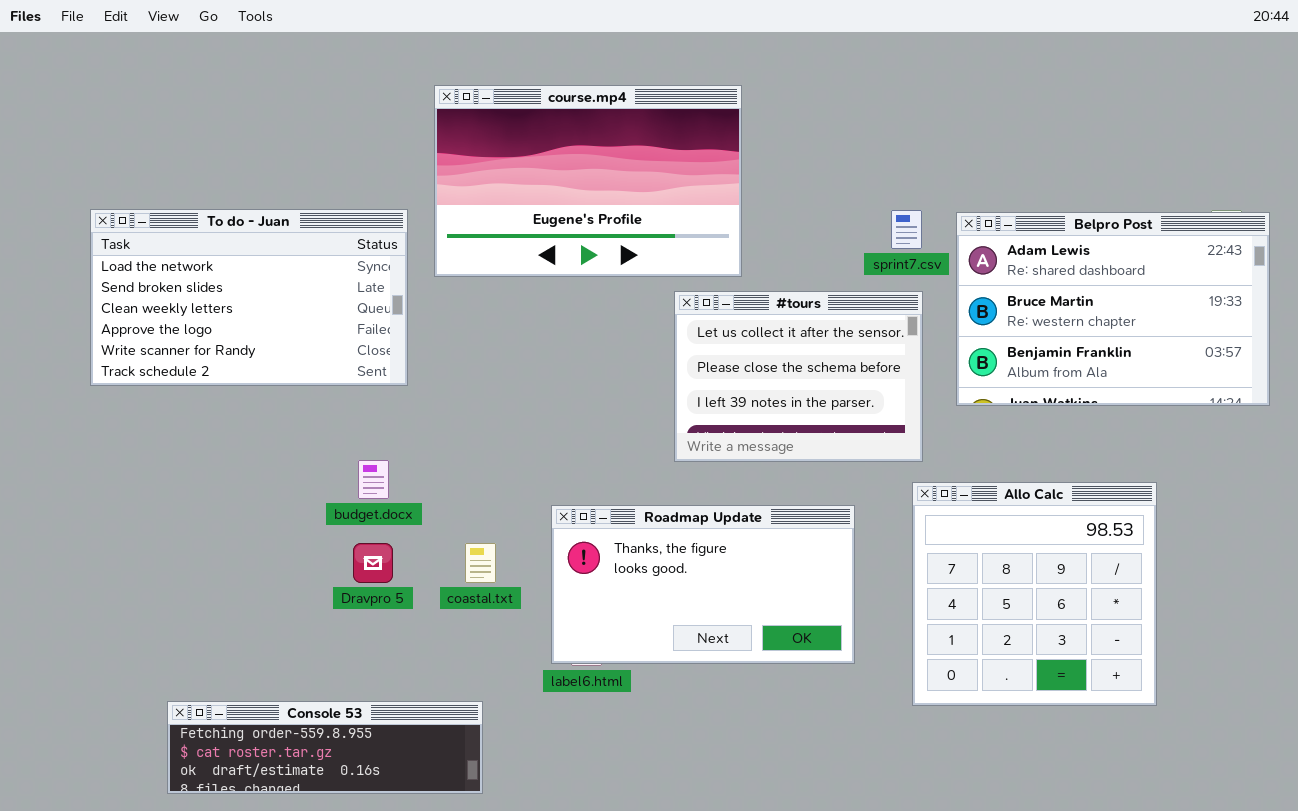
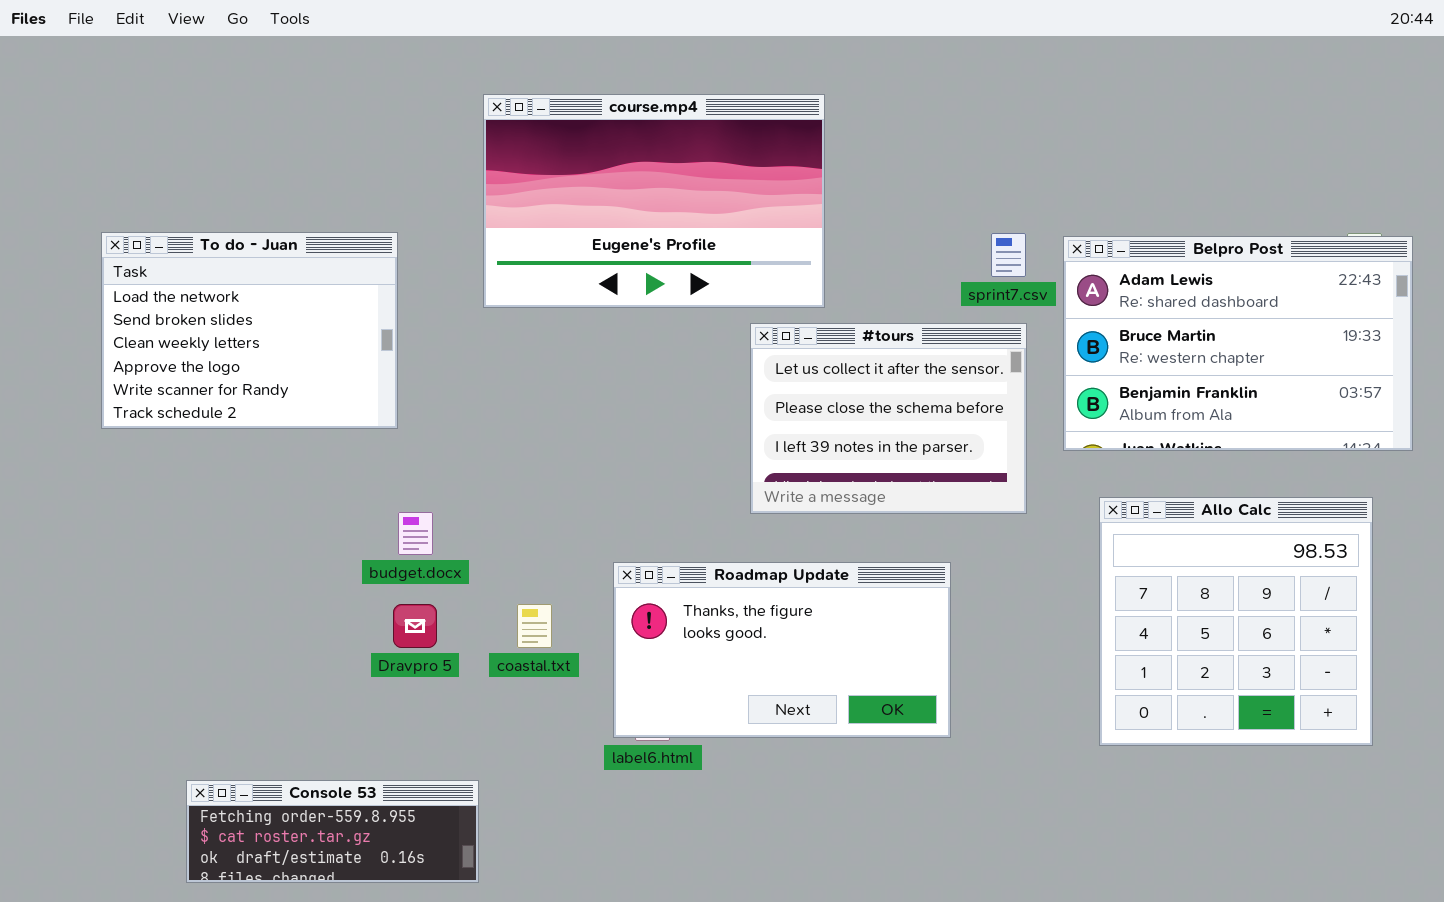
To do - Juan: [90,209,408,386] -> [101,232,398,429], resized
Allo Calc: [912,482,1157,706] -> [1099,497,1373,746], moved
Console 53: [167,701,483,794] -> [186,780,479,883], resized

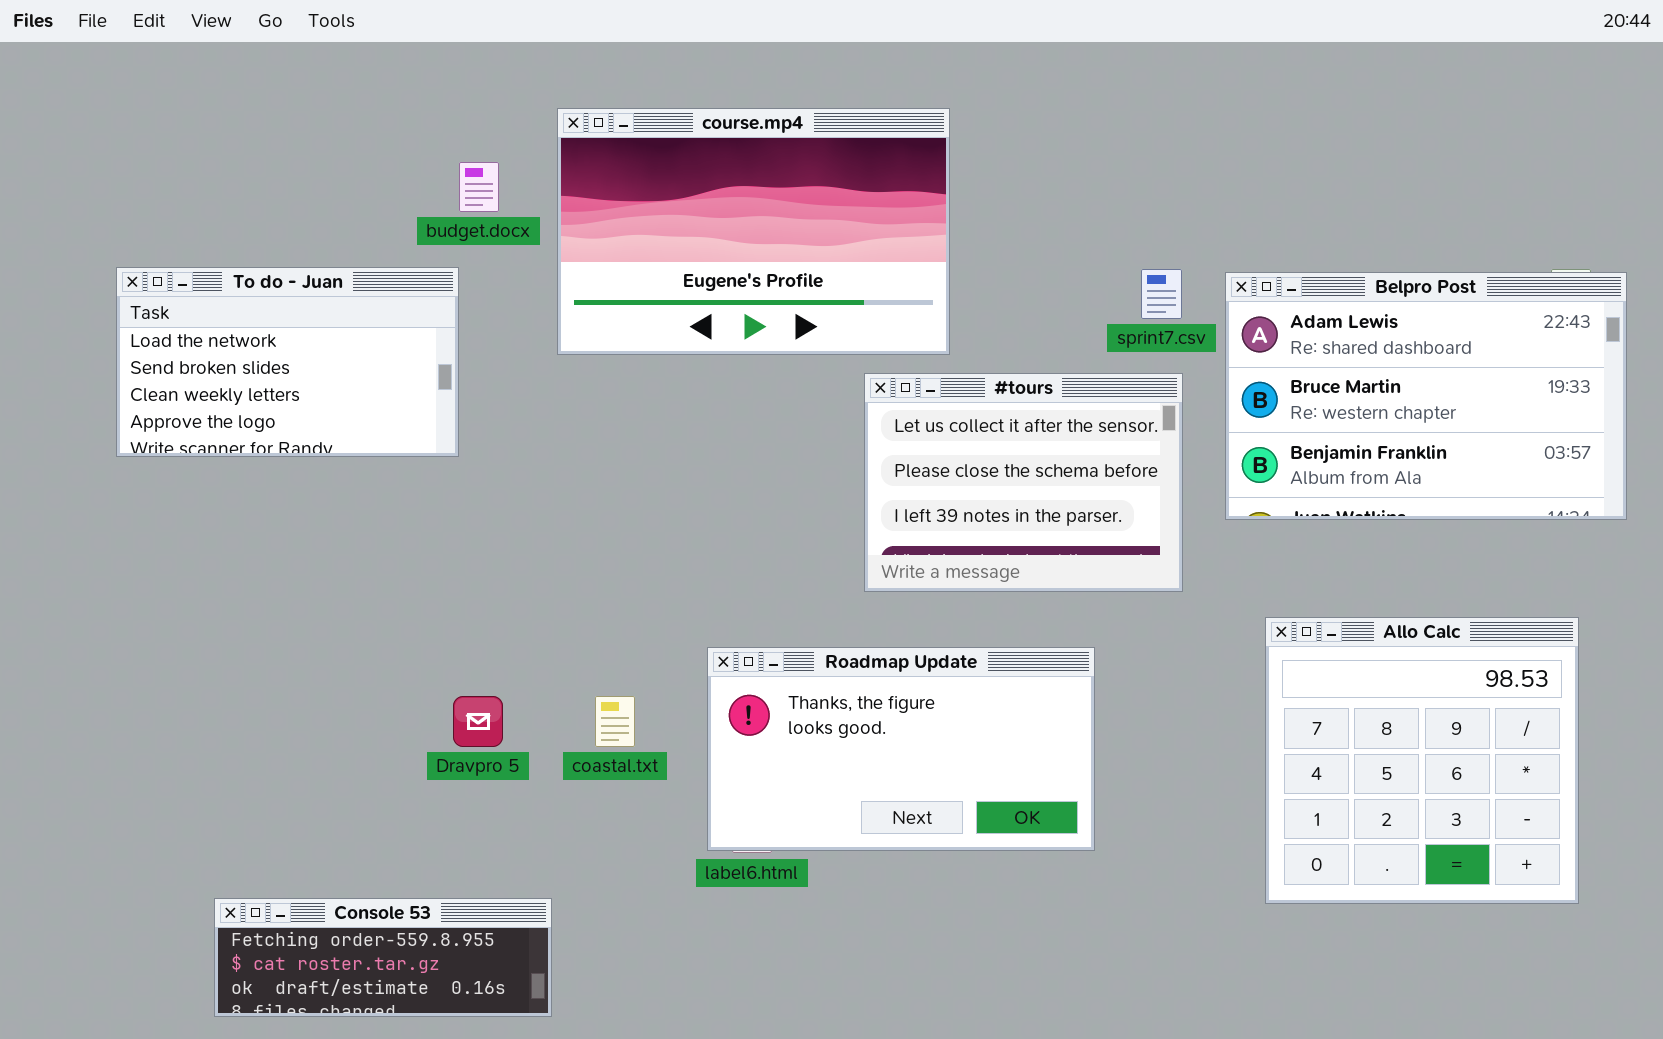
To do - Juan: [101,232,398,429] -> [116,267,459,457], resized
Allo Calc: [1099,497,1373,746] -> [1265,617,1579,904], moved
budget.docx: [398,512,433,555] -> [459,162,499,212], moved

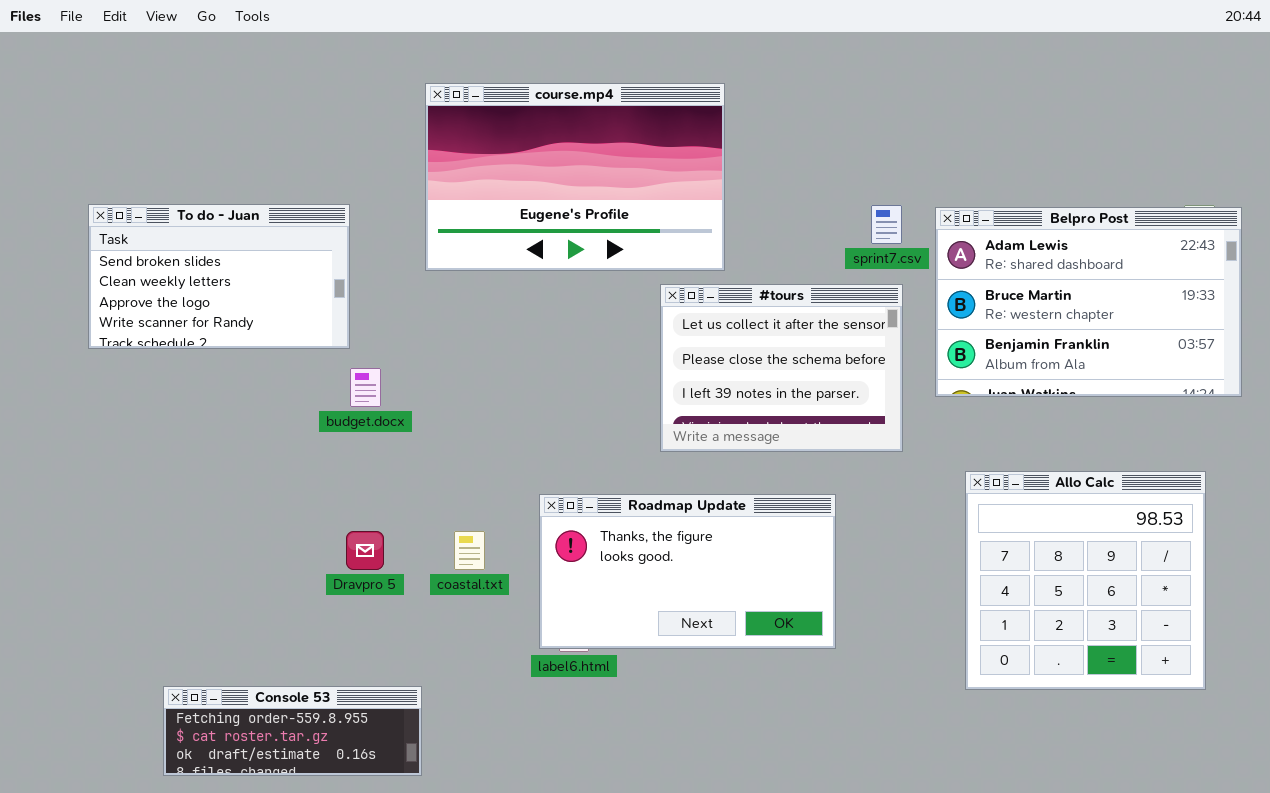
budget.docx: [459,162,499,212] -> [350,368,381,407], moved
To do - Juan: [116,267,459,457] -> [88,204,350,349], scrolled down 1 row

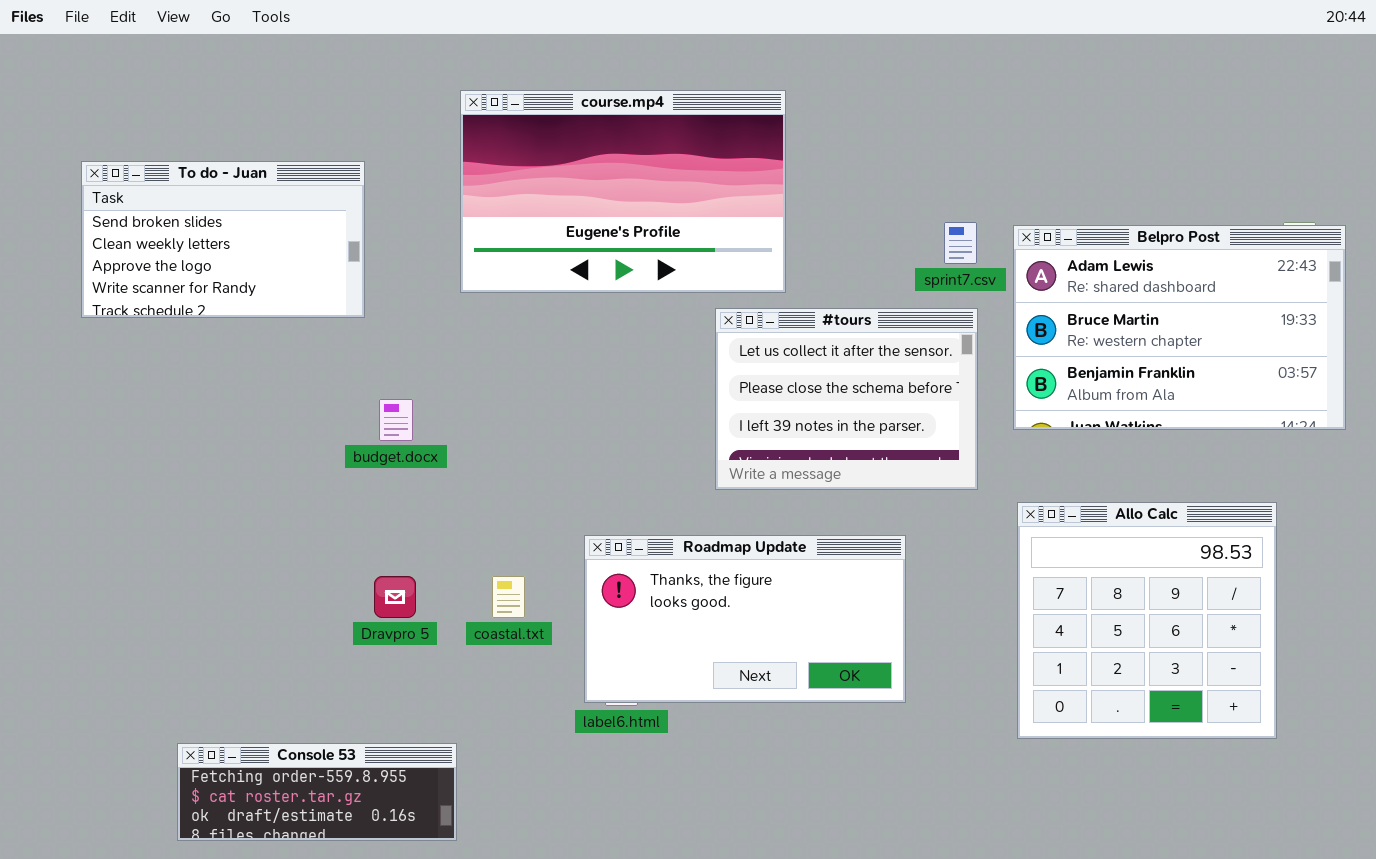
To do - Juan: [88,204,350,349] -> [81,161,365,318], moved
Allo Calc: [965,471,1206,690] -> [1017,502,1277,739], moved

